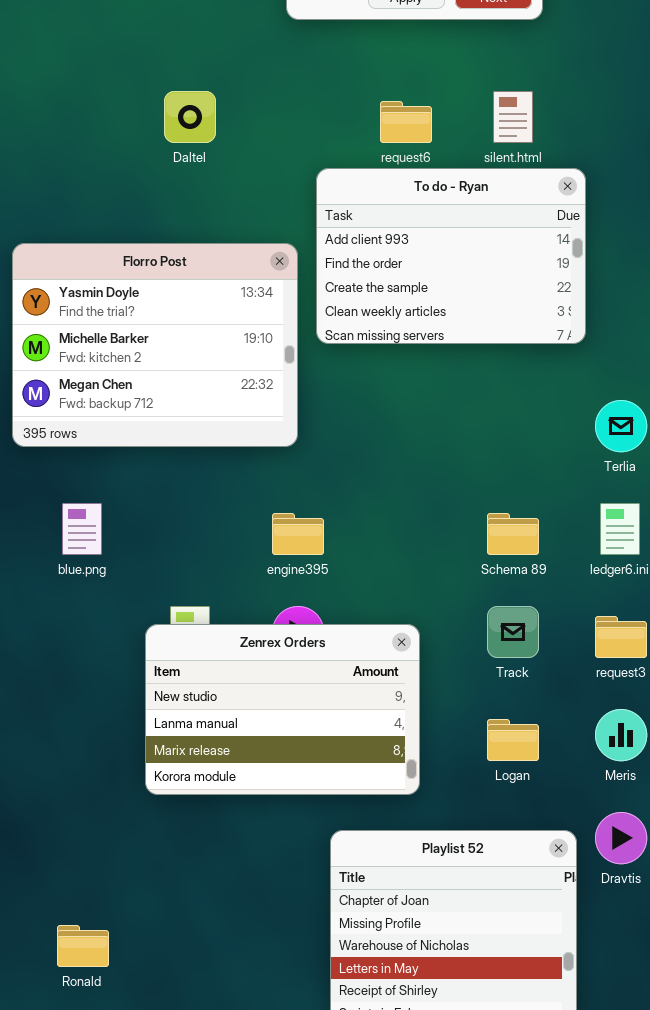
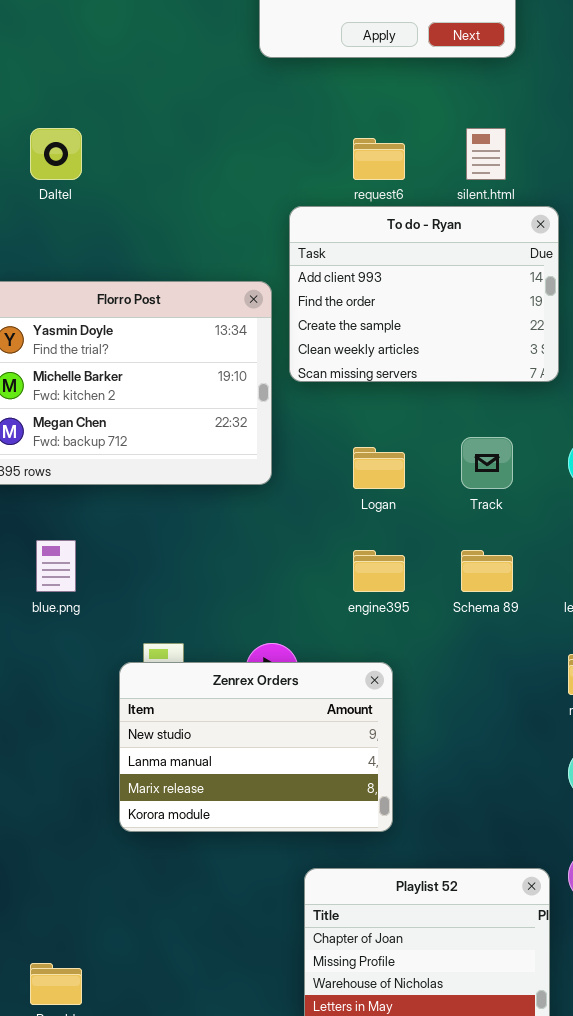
Daltel: [164,91,216,143] -> [30,128,82,180], moved
engine395: [272,513,324,555] -> [353,550,405,592], moved
Track: [487,606,539,658] -> [461,437,513,489], moved
Logan: [487,719,539,761] -> [353,447,405,489], moved

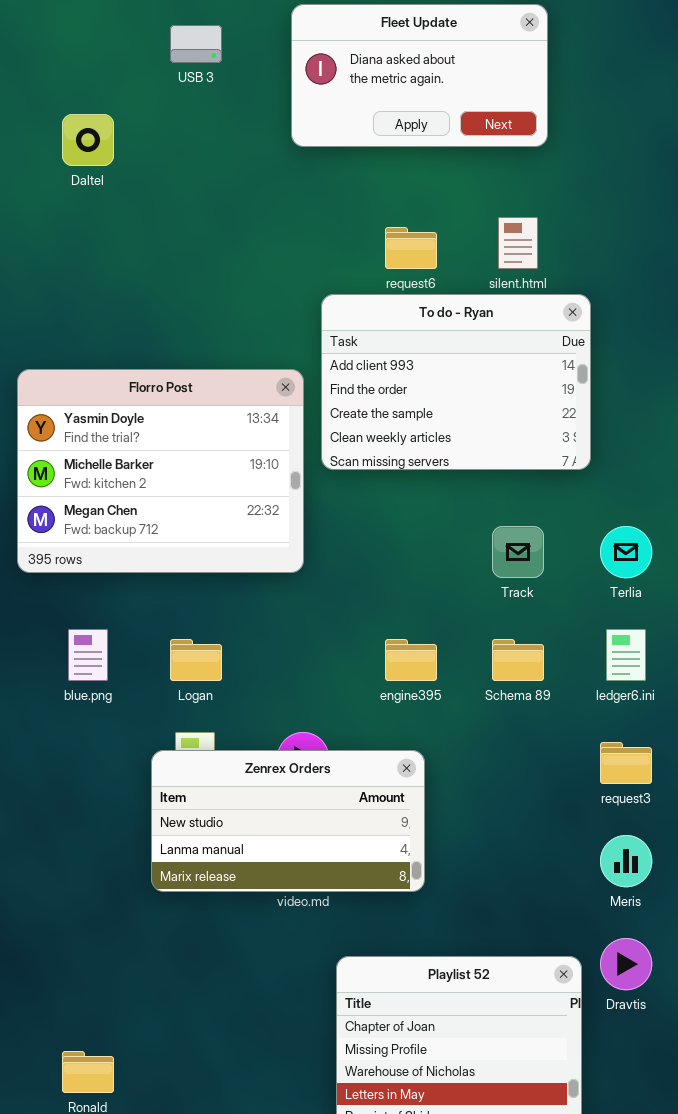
Daltel: [30,128,82,180] -> [62,114,114,166], moved
Logan: [353,447,405,489] -> [170,639,222,681], moved
Zenrex Orders: [119,662,393,832] -> [151,750,425,892], resized

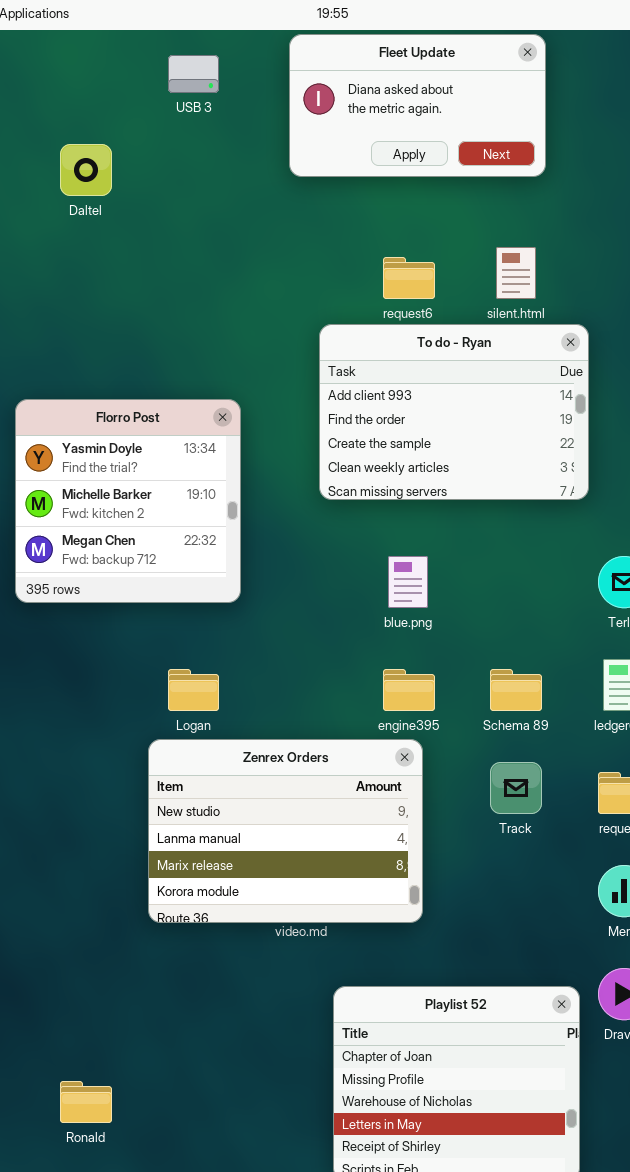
Florro Post: [17,369,304,573] -> [15,399,241,603], resized
Track: [492,526,544,578] -> [490,762,542,814], moved
blue.png: [68,629,108,681] -> [388,556,428,608], moved
Zenrex Orders: [151,750,425,892] -> [148,739,423,923], resized

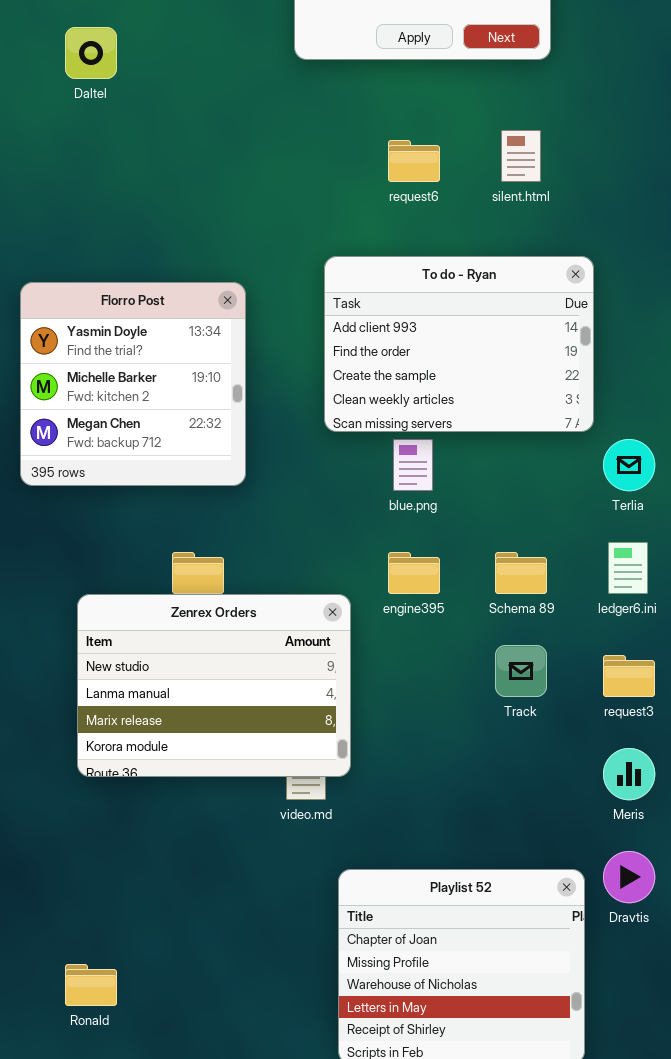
To do - Ryan: [319,324,589,500] -> [324,256,594,432], moved
Zenrex Orders: [148,739,423,923] -> [77,594,351,777], moved

